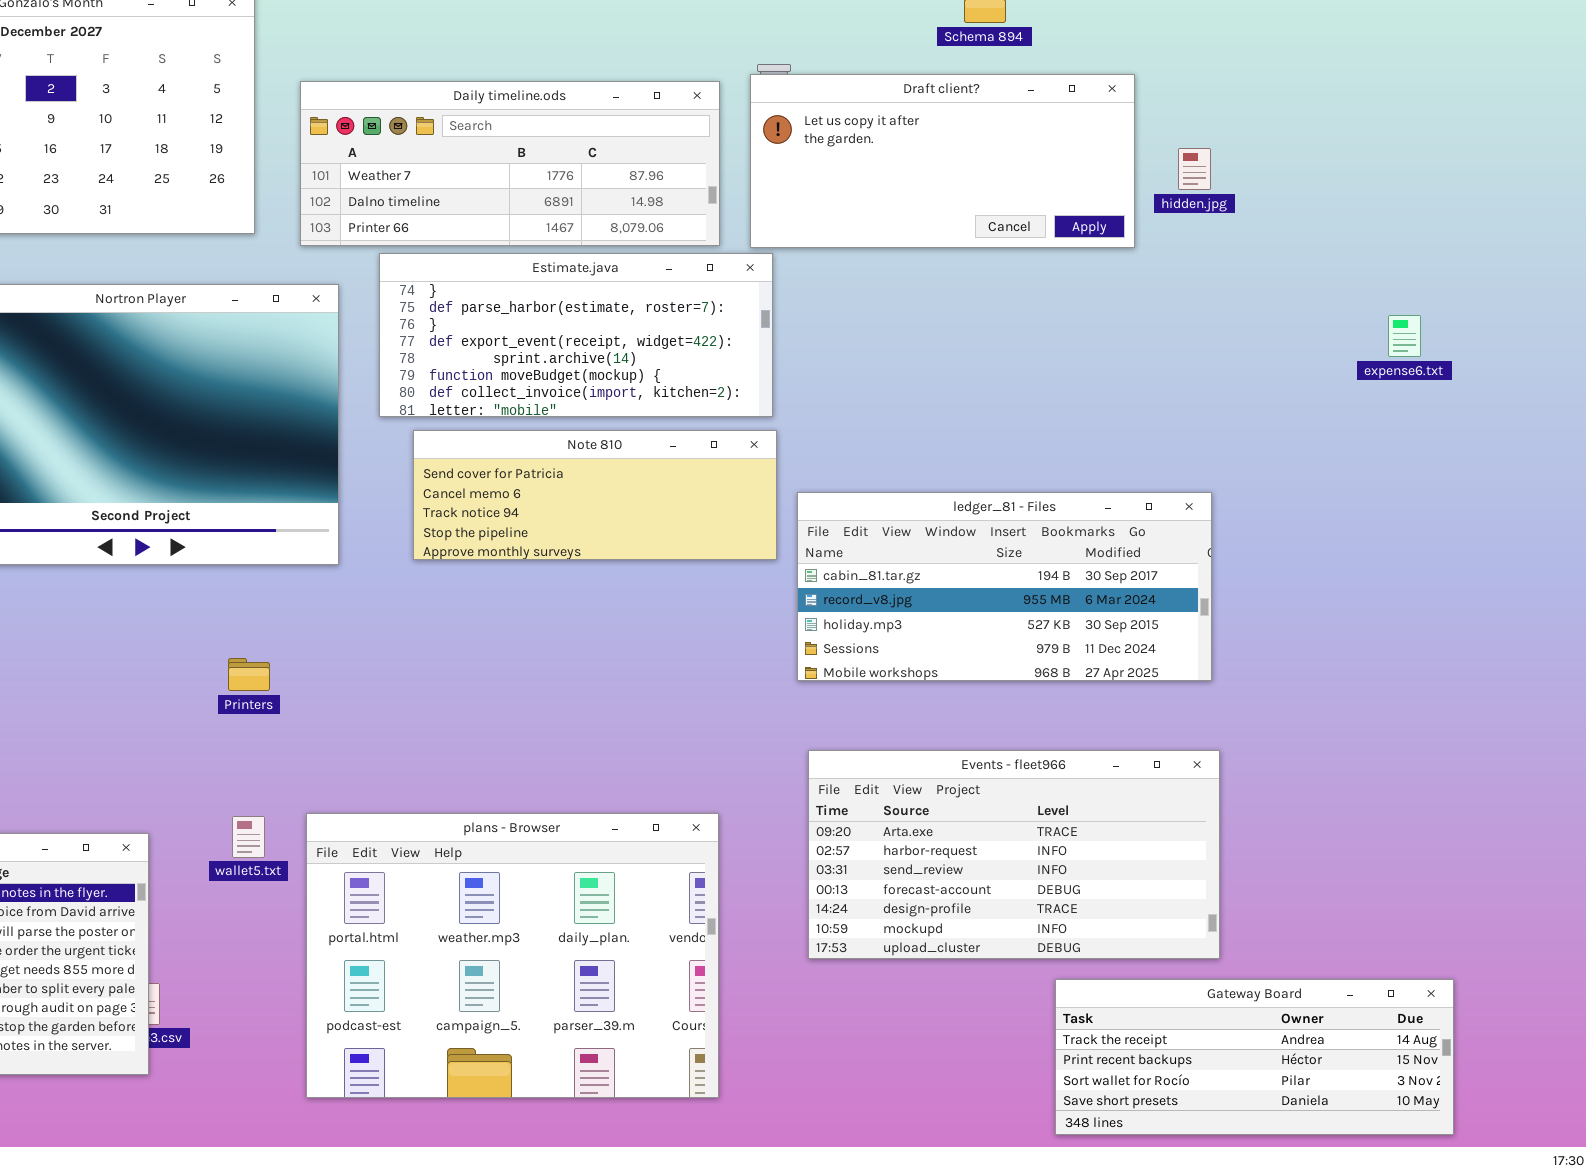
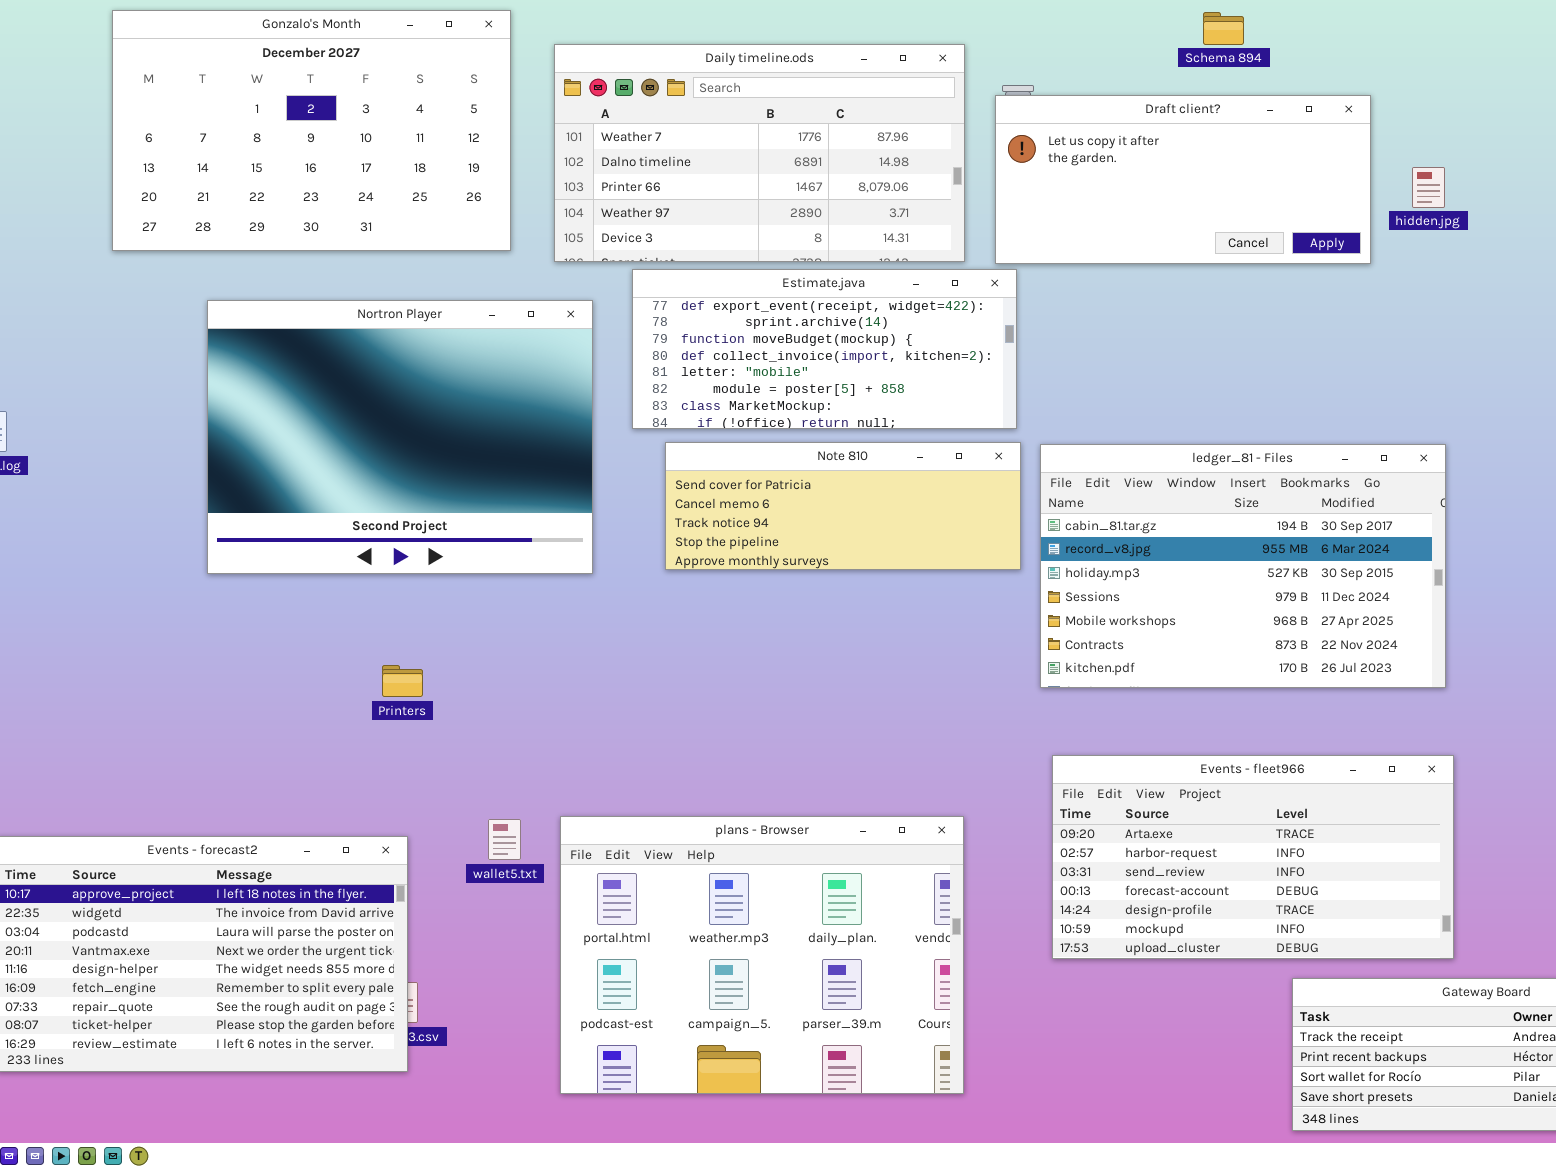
Daily timeline.ods: [300,81,720,246] -> [554,44,965,262], resized
Estimate.java: [379,253,773,417] -> [632,269,1017,429], scrolled down 3 rows
ledger_81 - Files: [797,492,1212,681] -> [1040,444,1446,688], resized
Printers: [228,658,270,691] -> [382,665,423,697], moved

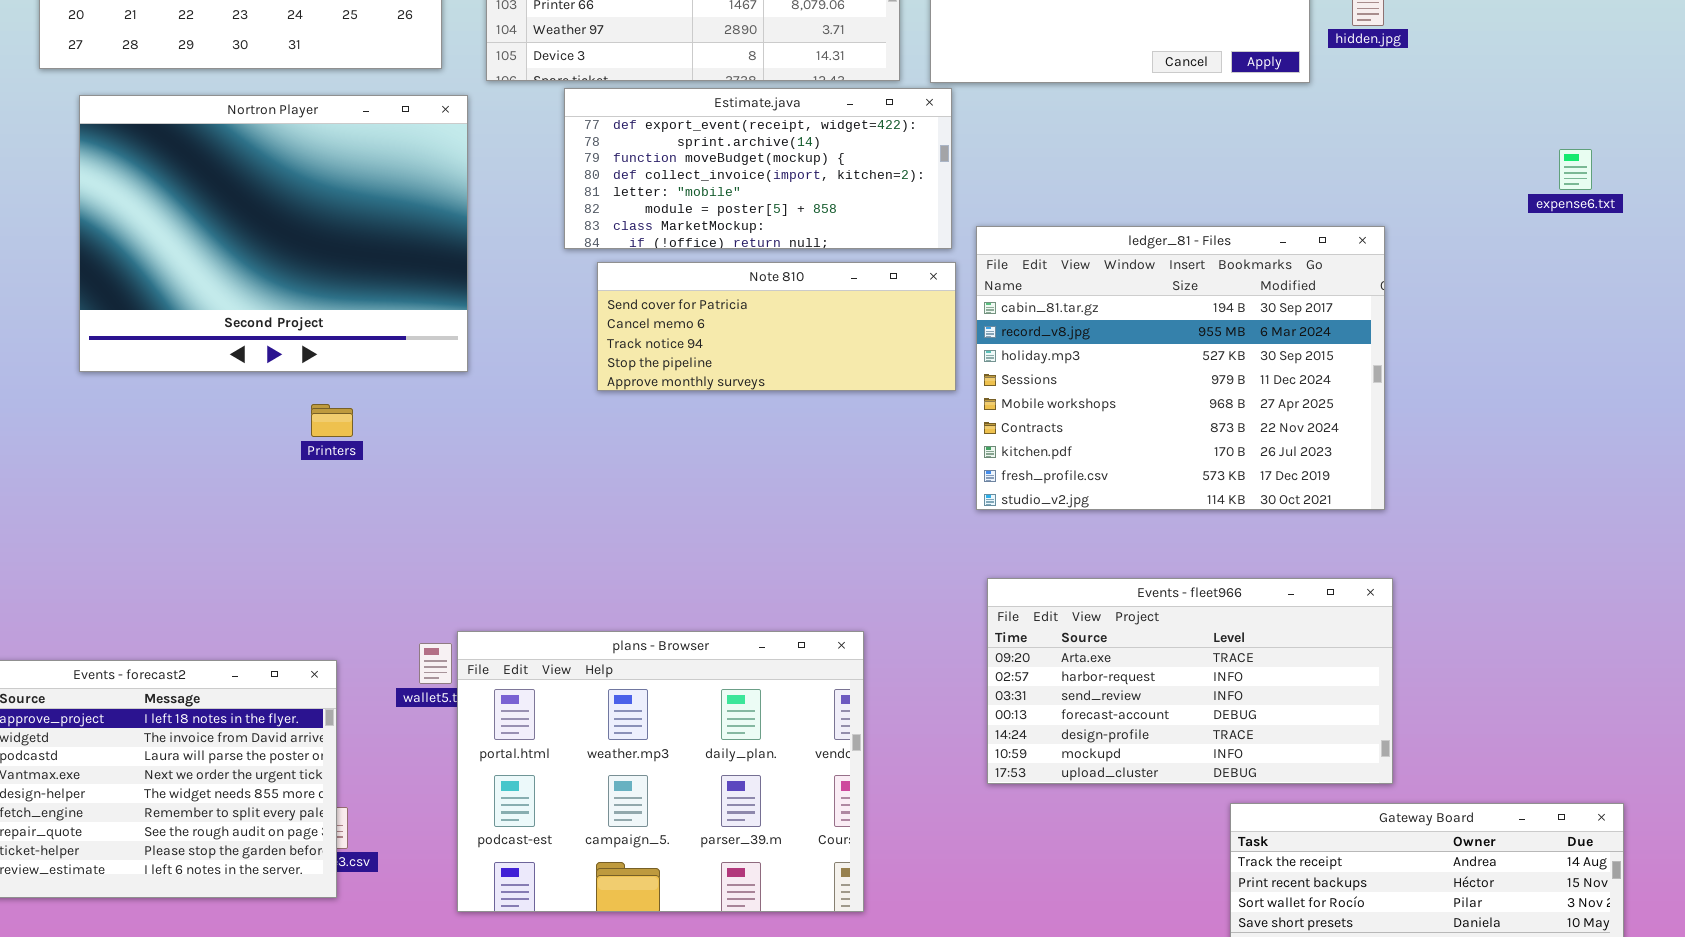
Nortron Player: [207,300,593,574] -> [79,95,468,372], moved
ledger_81 - Files: [1040,444,1446,688] -> [976,226,1385,510], resized
Printers: [382,665,423,697] -> [311,404,353,437], moved
plans - Browser: [560,816,964,1094] -> [457,631,864,912], moved

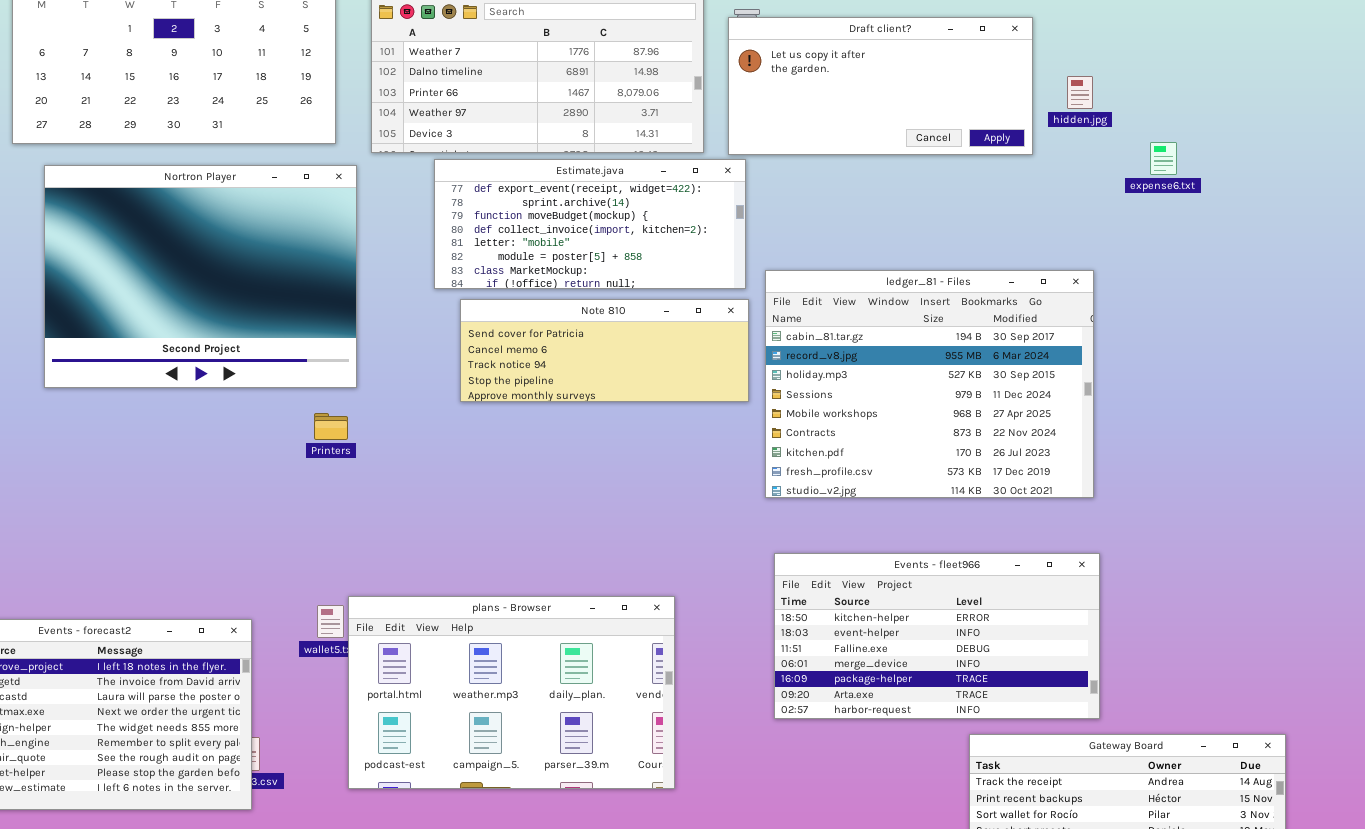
expense6.txt: [1559,149,1592,190] -> [1150,142,1177,175], moved
Printers: [311,404,353,437] -> [314,413,348,440], moved
Events - fleet966: [987,578,1393,784] -> [774,553,1100,719], scrolled up 5 rows
plans - Browser: [457,631,864,912] -> [348,596,675,789], resized

